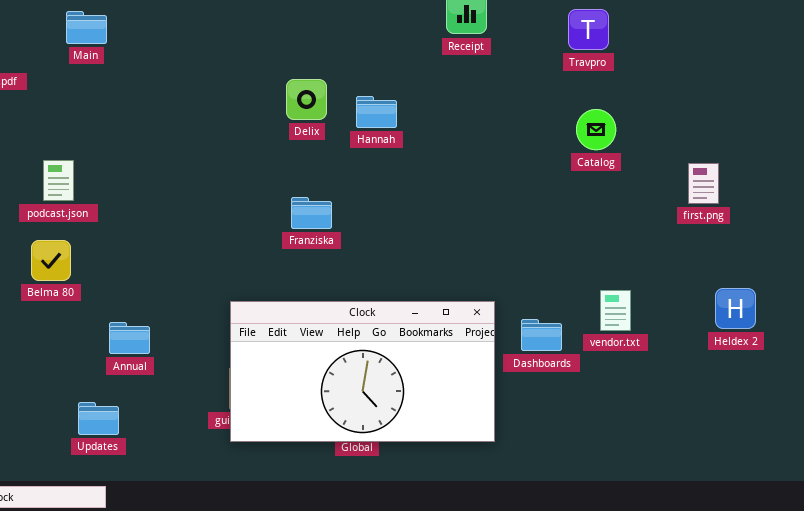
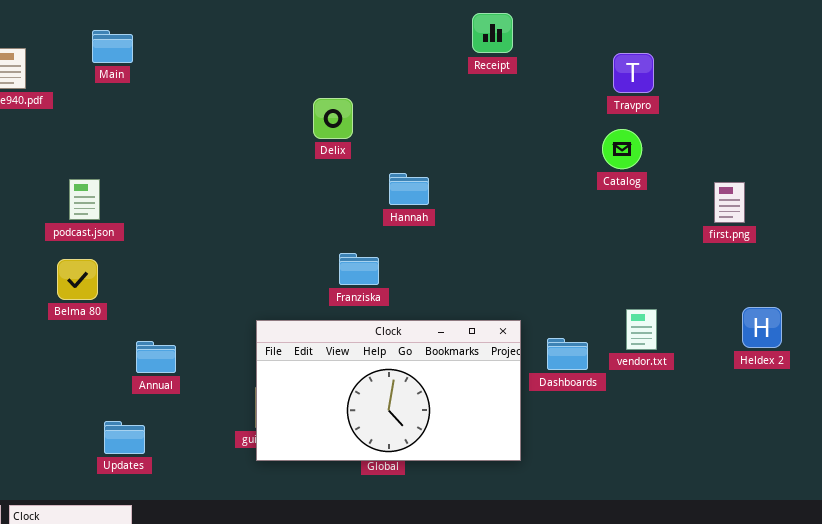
Travpro: [568,9,609,50] -> [613,53,654,93], moved
Hannah: [356,96,397,128] -> [389,173,429,205], moved
Franziska: [291,197,332,229] -> [339,253,379,285], moved

